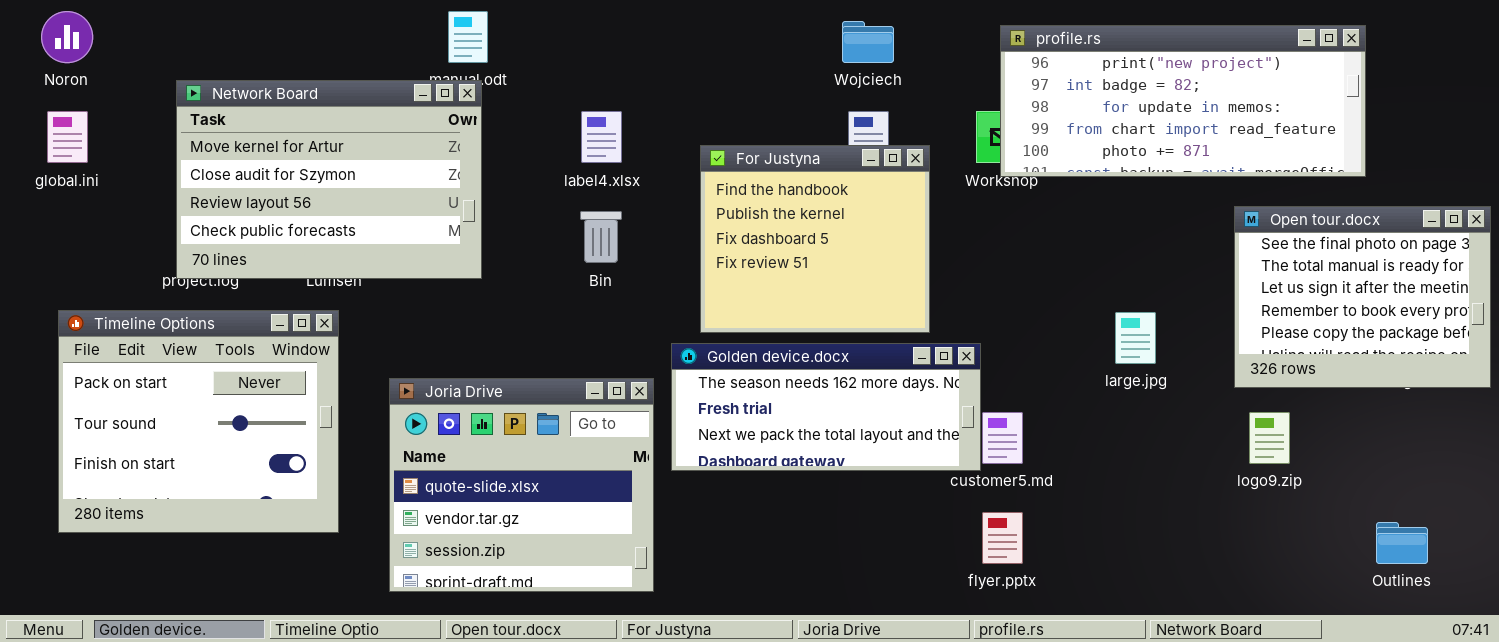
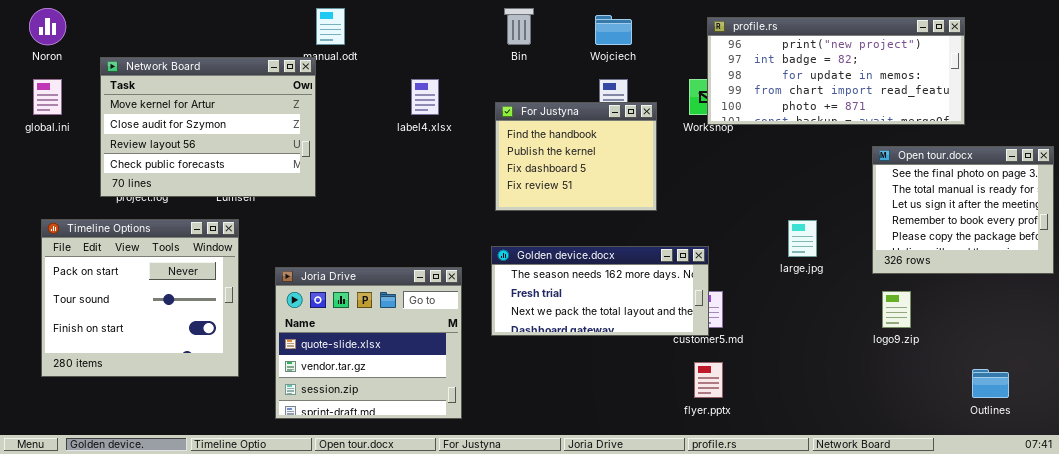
Network Board: [176,80,482,279] -> [100,57,316,197], moved
For Justyna: [700,145,930,333] -> [495,102,657,211], resized
Bin: [580,211,622,263] -> [504,8,534,45], moved
Golden device.docx: [671,343,981,471] -> [491,246,709,336], moved

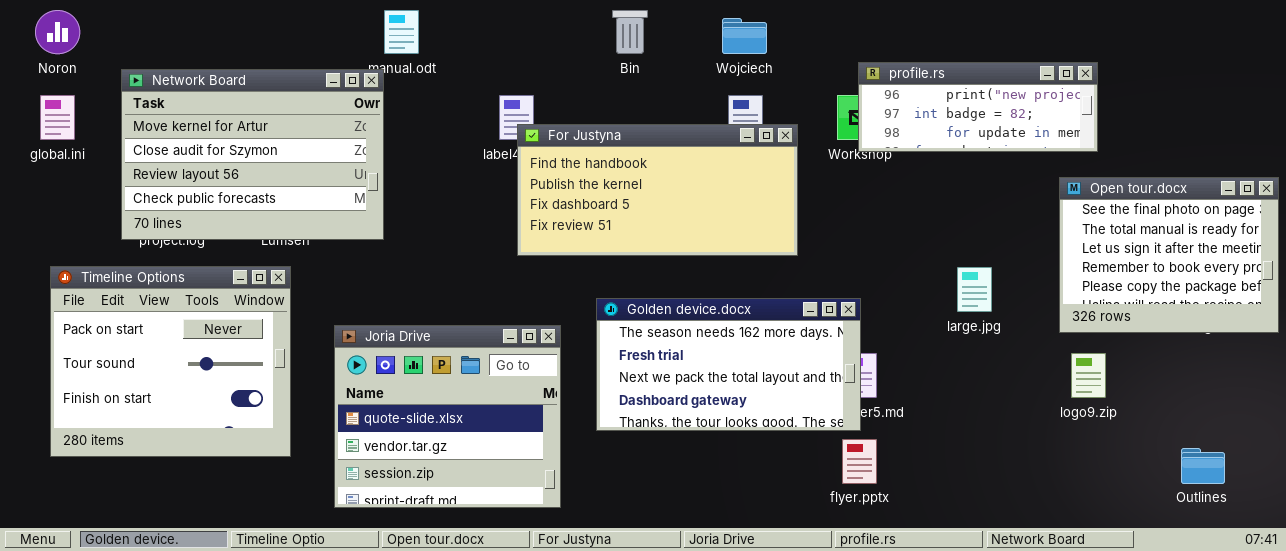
profile.rs: [707,17,965,125] -> [858,62,1098,152], resized
For Justyna: [495,102,657,211] -> [517,124,798,256], resized
Golden device.docx: [491,246,709,336] -> [596,298,861,431], resized

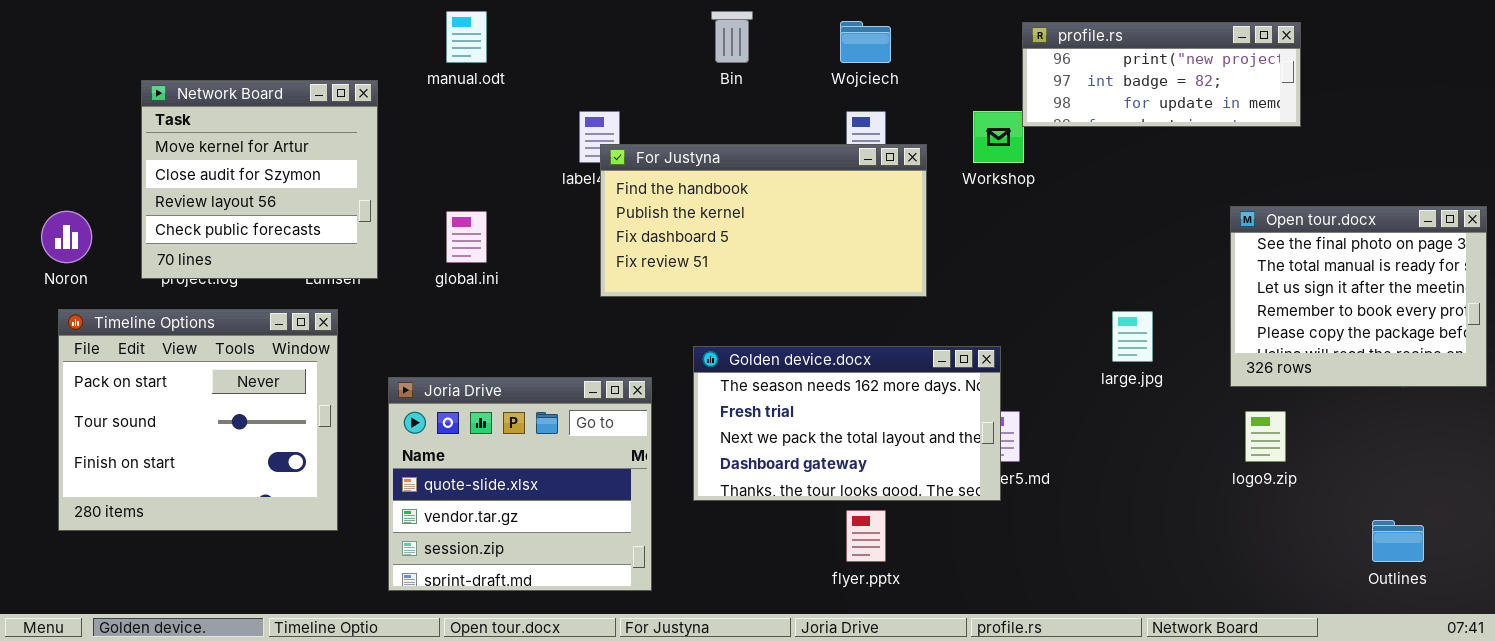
Noron: [35,10,80,54] -> [41,211,92,263], moved
profile.rs: [858,62,1098,152] -> [1022,22,1301,127], moved
Network Board: [121,69,384,240] -> [141,80,378,279], resized
global.ini: [40,95,75,140] -> [446,211,487,263], moved
flyer.pptx: [842,439,877,484] -> [846,510,886,562], moved

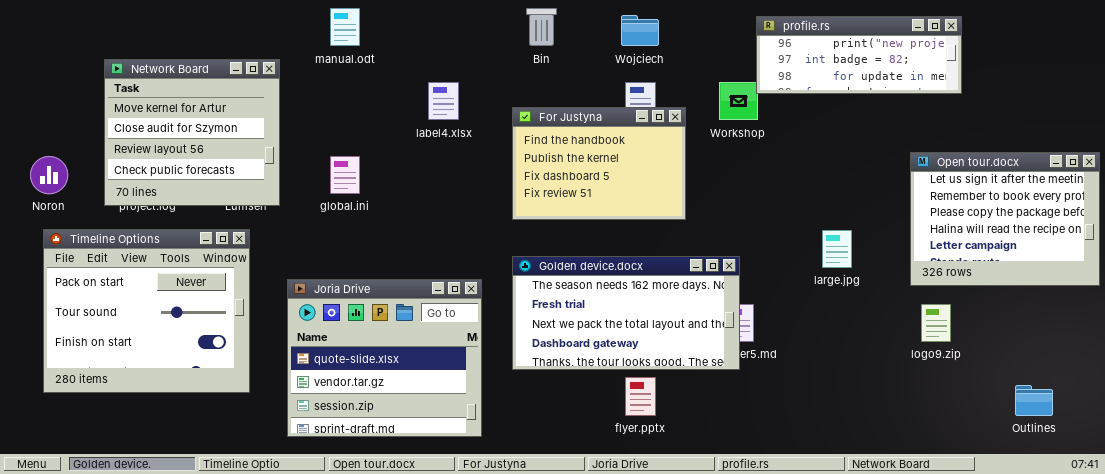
For Justyna: [600,144,927,297] -> [512,107,686,220], resized
Open tour.docx: [1230,206,1487,387] -> [910,152,1100,286], scrolled down 2 rows

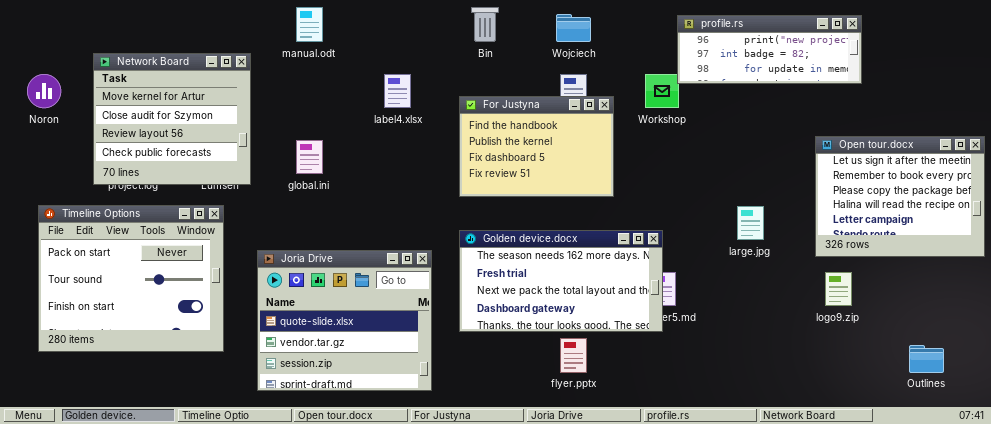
Noron: [30,156,68,194] -> [27,74,61,108], moved

